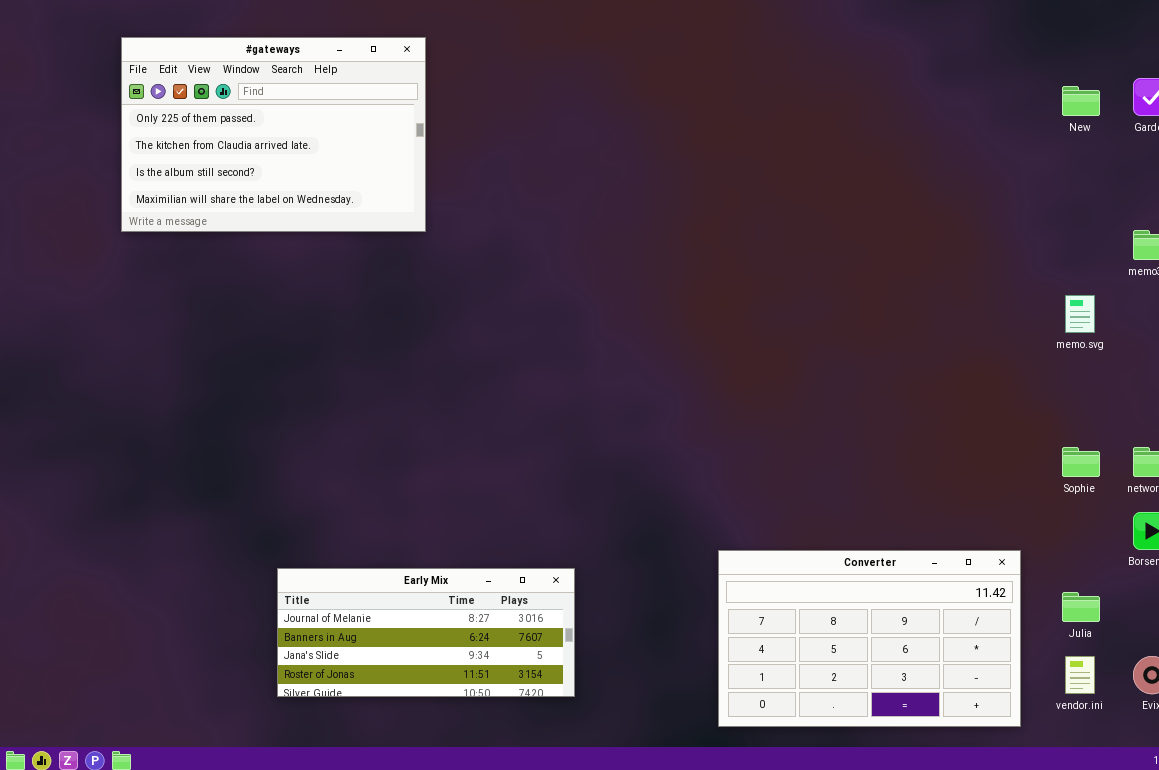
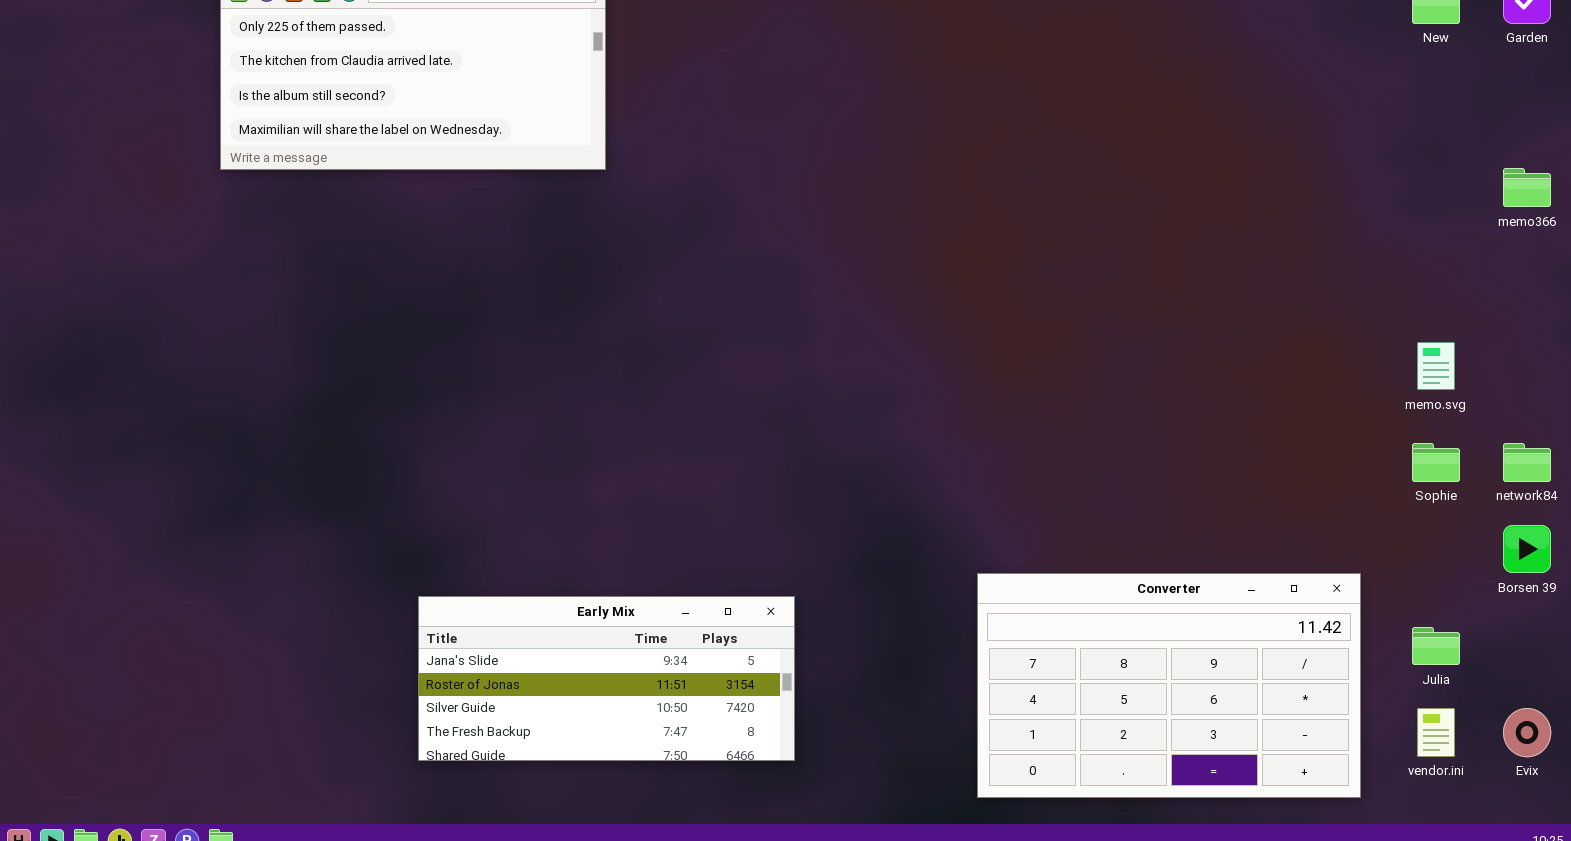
memo.svg: [1065,295,1095,333] -> [1417,342,1455,390], moved
Early Mix: [277,568,575,697] -> [418,596,795,761], scrolled down 2 rows

